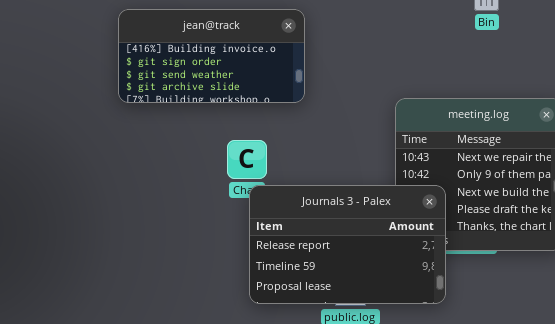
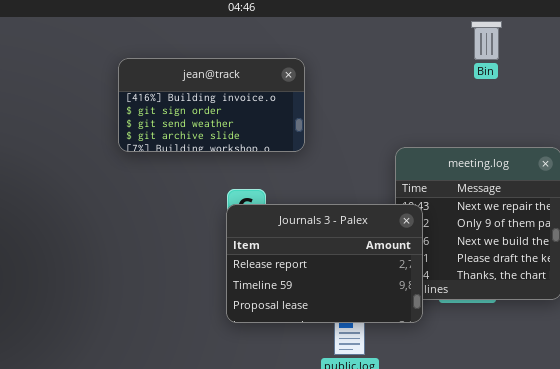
Journals 3 - Palex: [249,185,446,304] -> [226,204,423,323], moved

